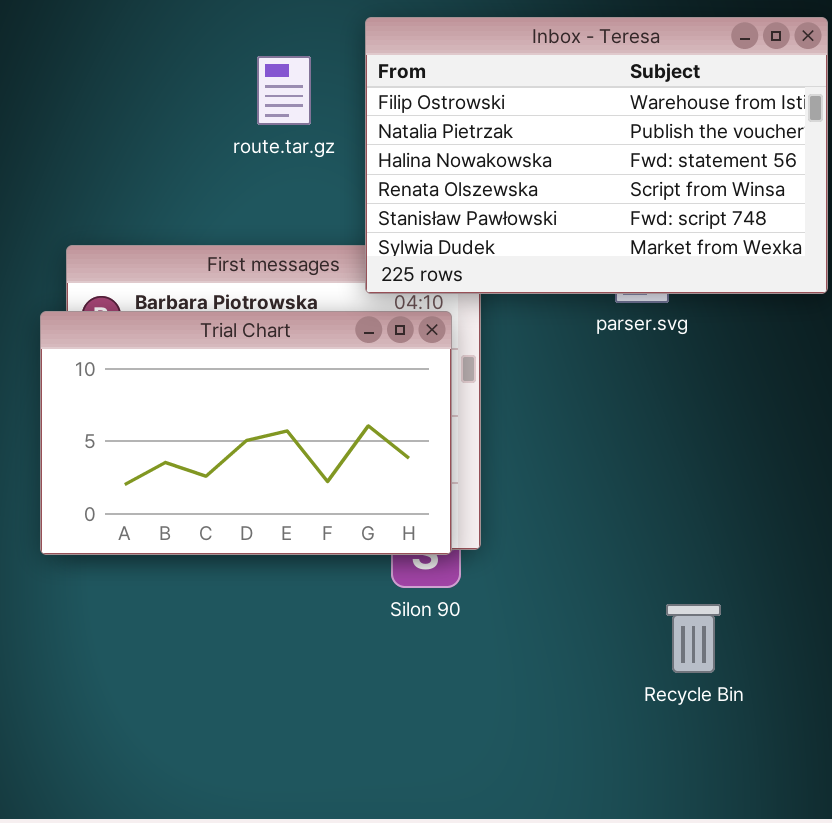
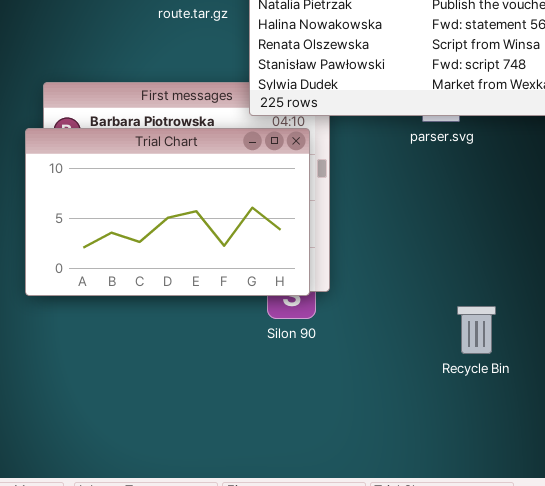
Recycle Bin: [666,604,721,673] -> [457,306,496,354], moved

